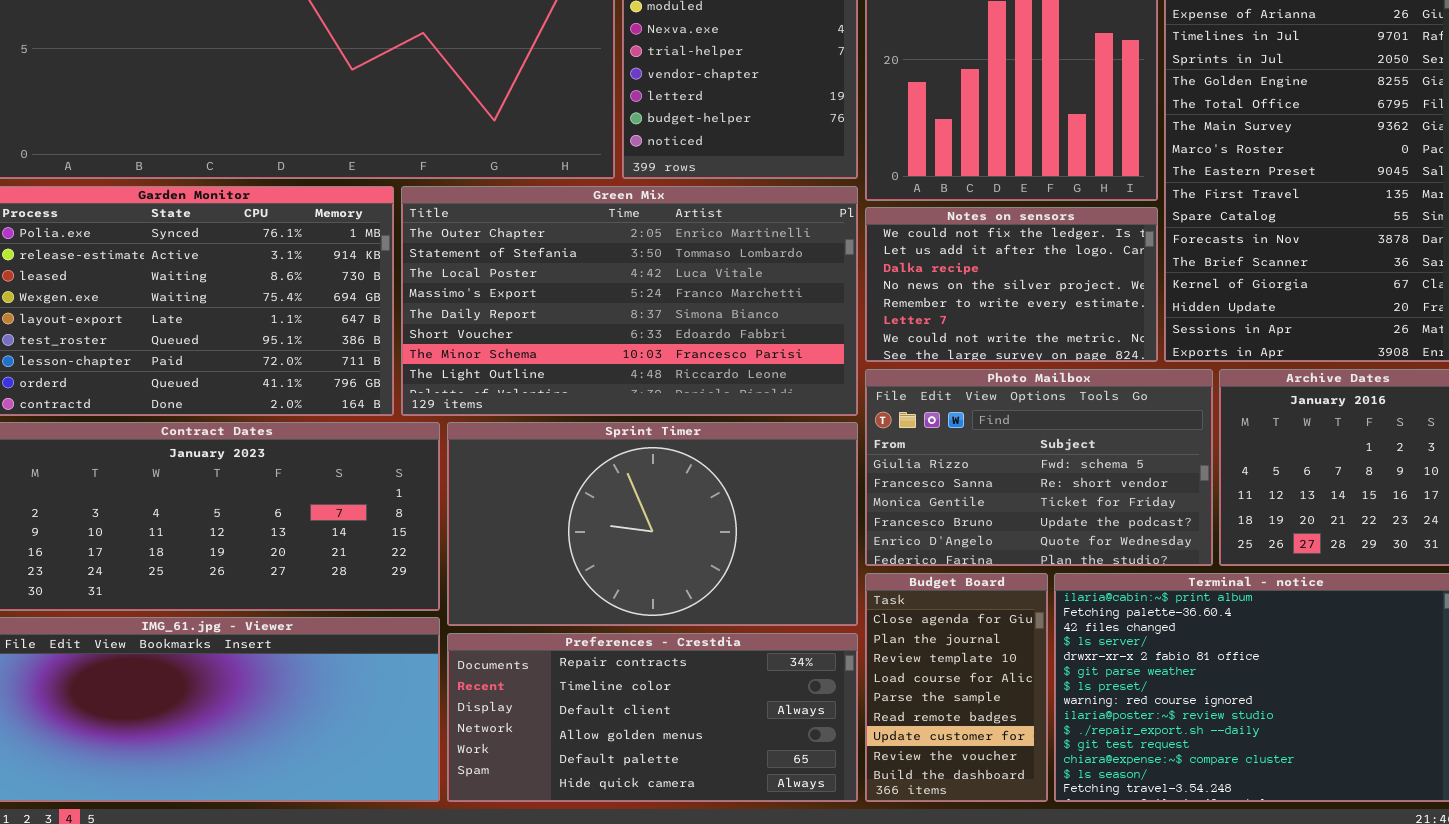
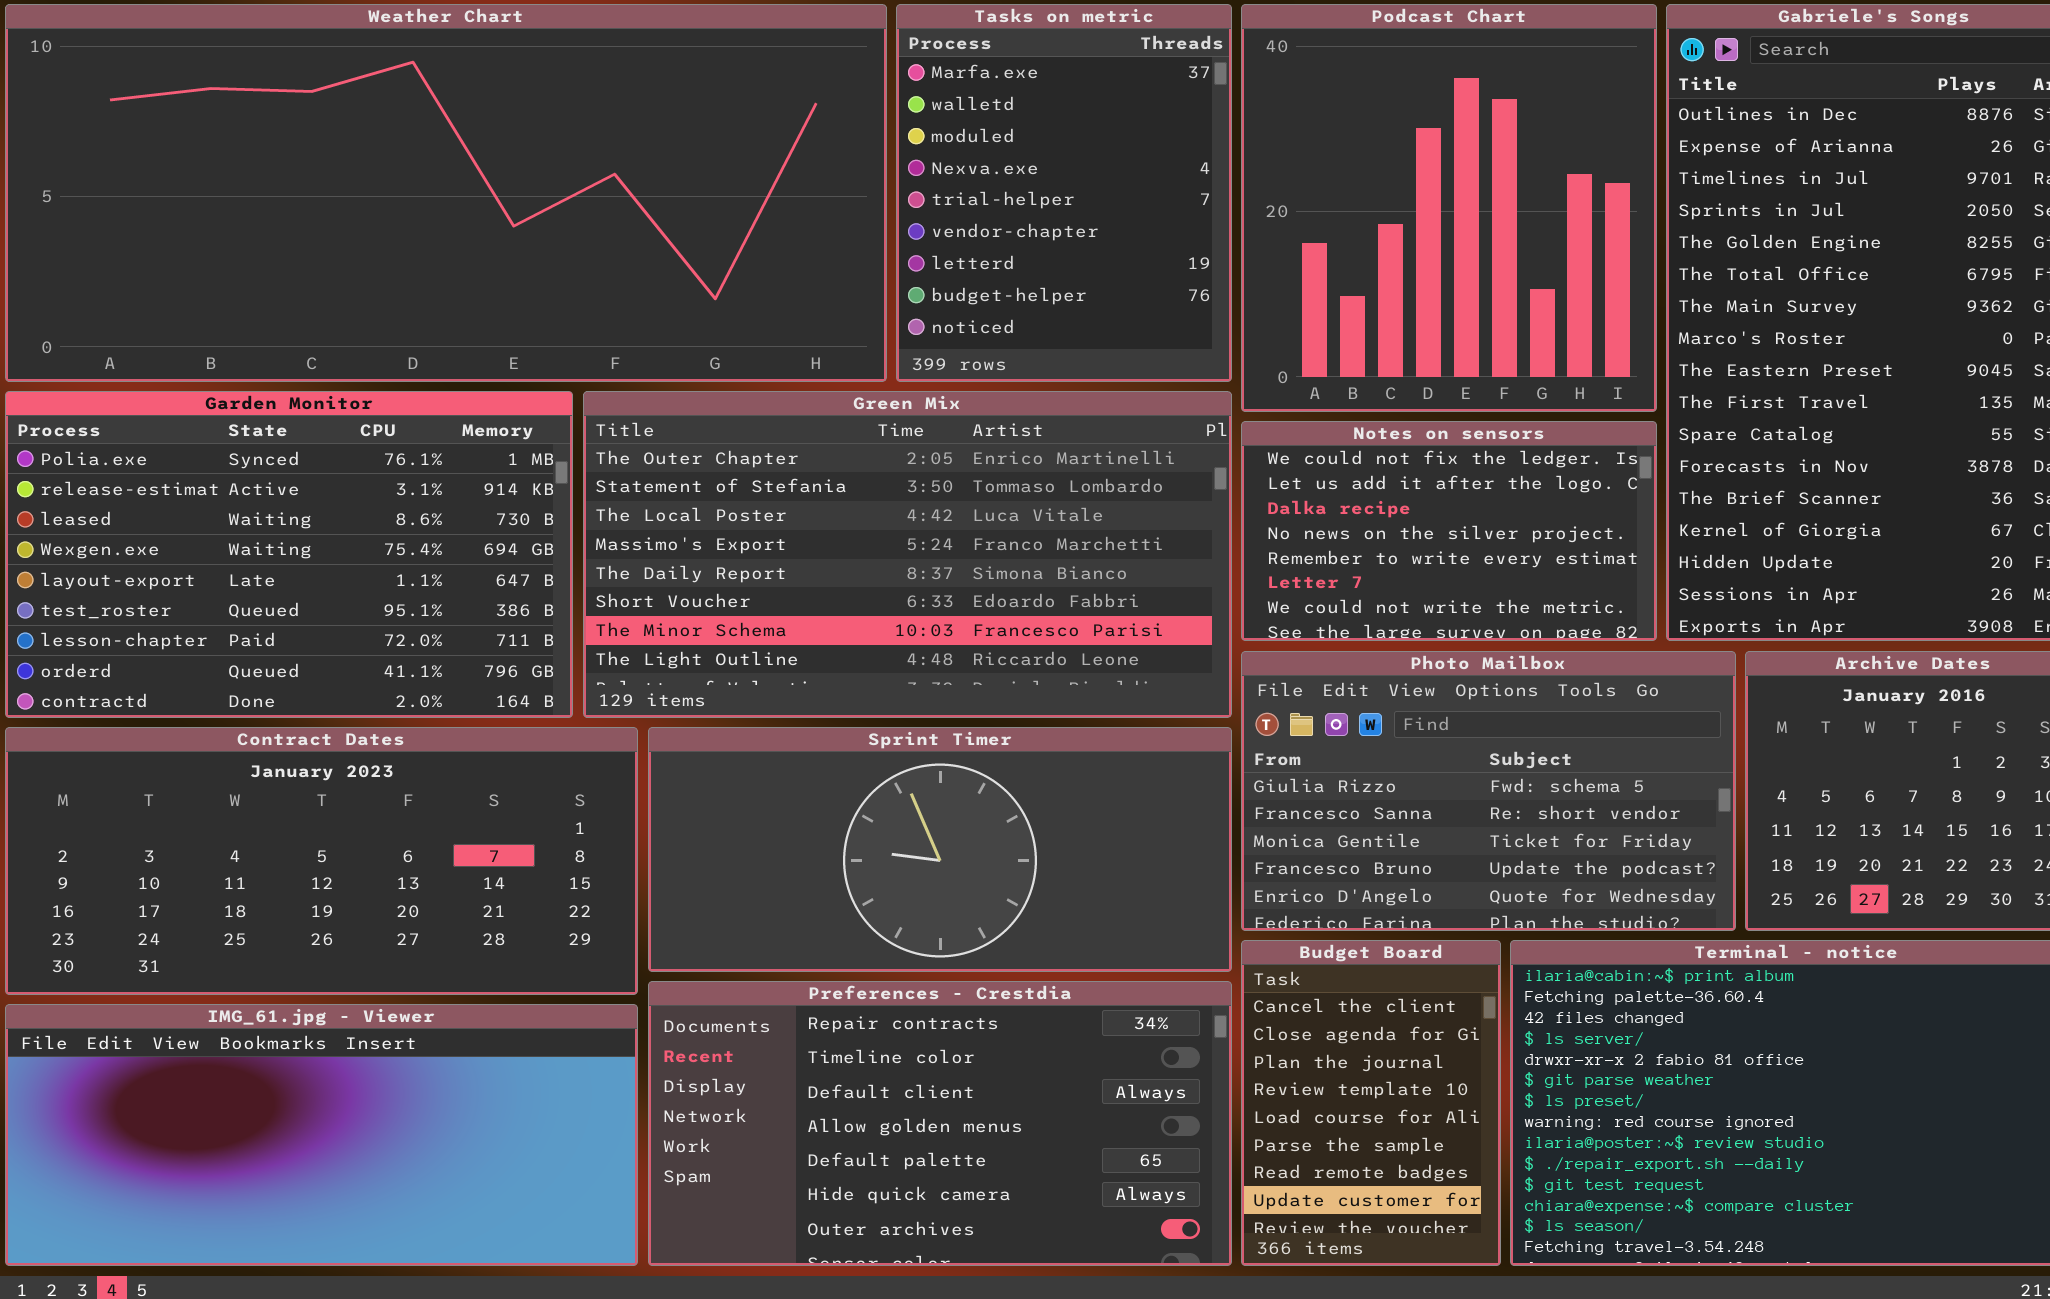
Sprint Timer: [447,422,858,626] -> [648,727,1232,972], resized
Budget Board: [865,573,1048,802] -> [1241,940,1501,1266], scrolled up 1 row
Preferences - Crestdia: [447,633,858,802] -> [648,981,1232,1266], resized

